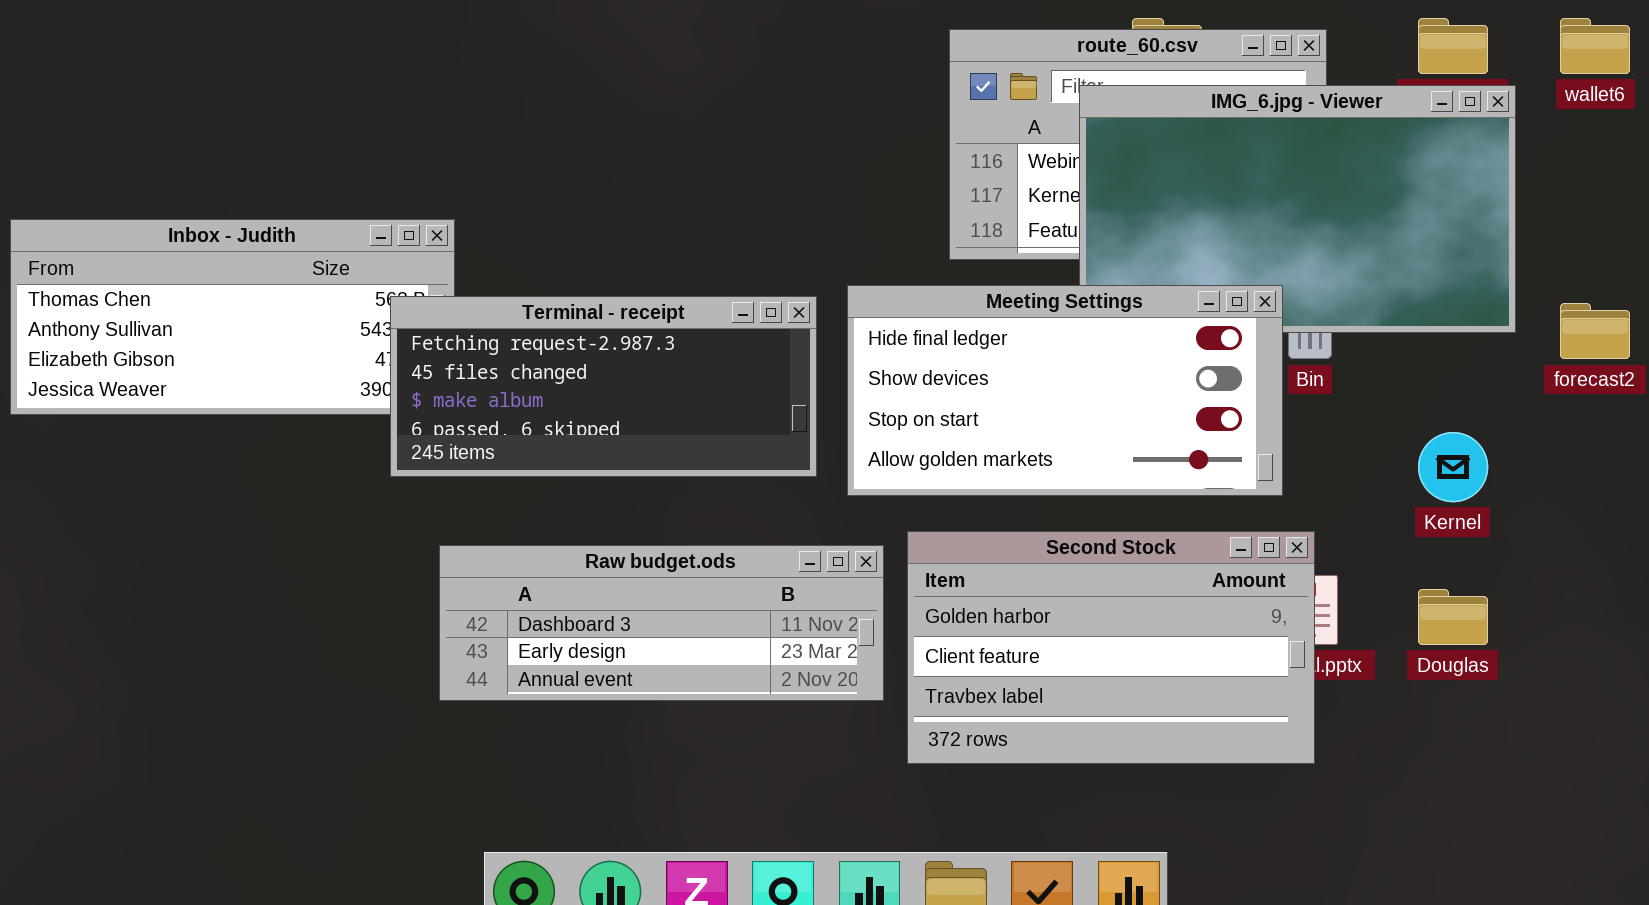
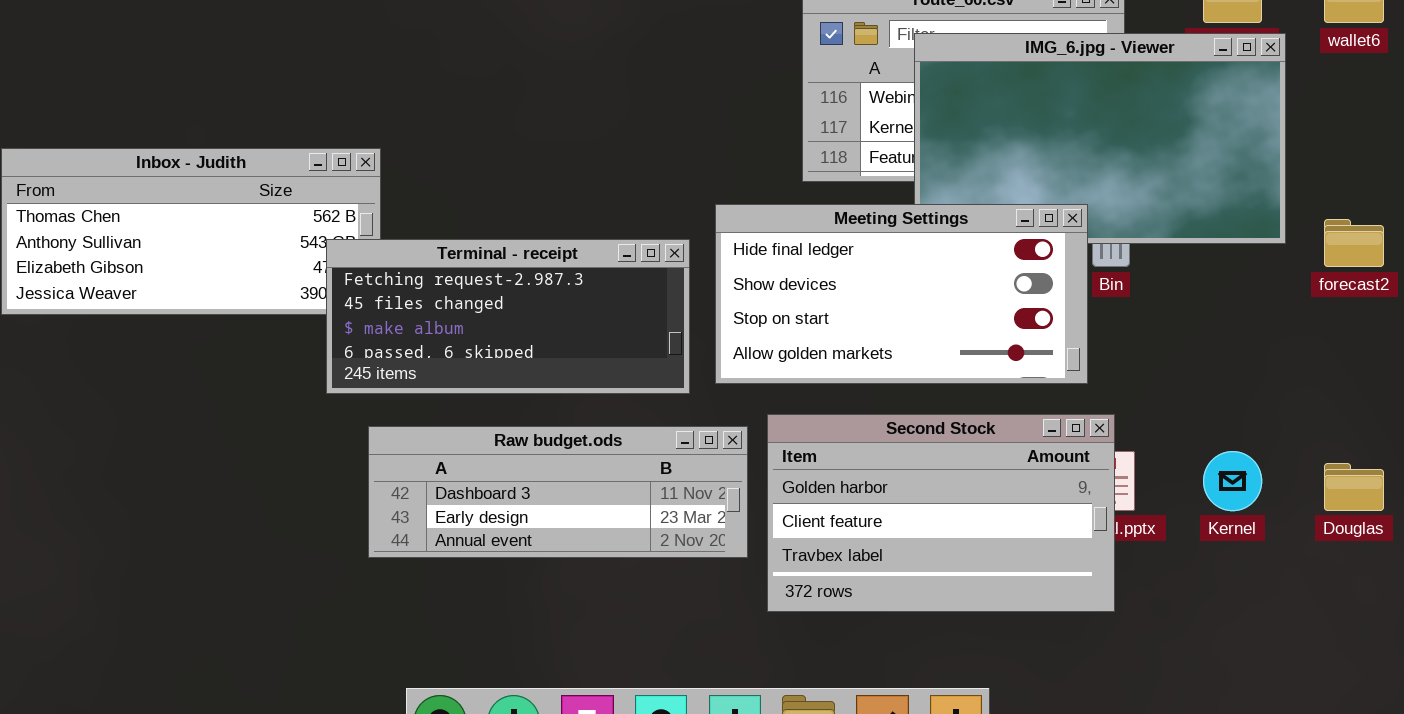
Terminal - receipt: [390,296,817,477] -> [326,239,690,394], moved
Kernel: [1418,432,1488,502] -> [1203,451,1262,511], moved
Douglas: [1418,589,1488,645] -> [1324,463,1384,511], moved

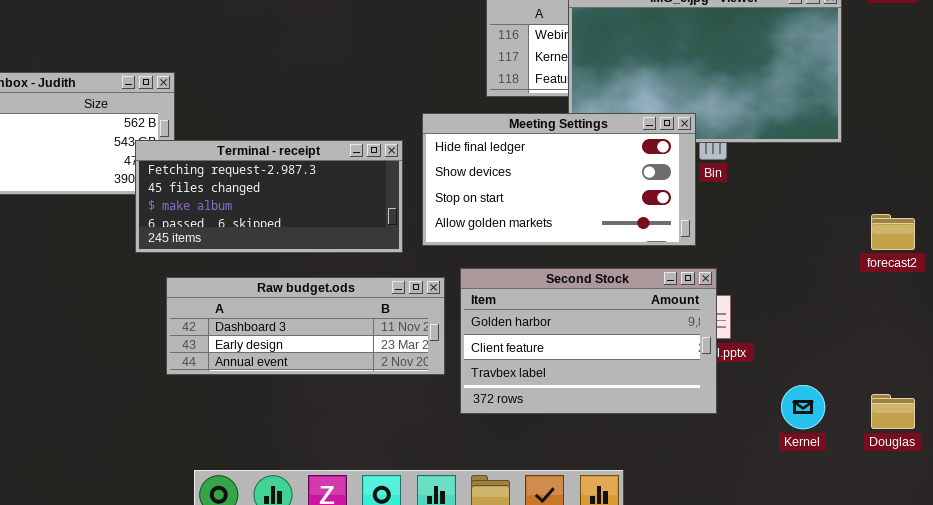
forecast2: [1324,219,1384,267] -> [871,214,915,250], moved
Kernel: [1203,451,1262,511] -> [781,385,825,429], moved
Douglas: [1324,463,1384,511] -> [871,394,915,429], moved

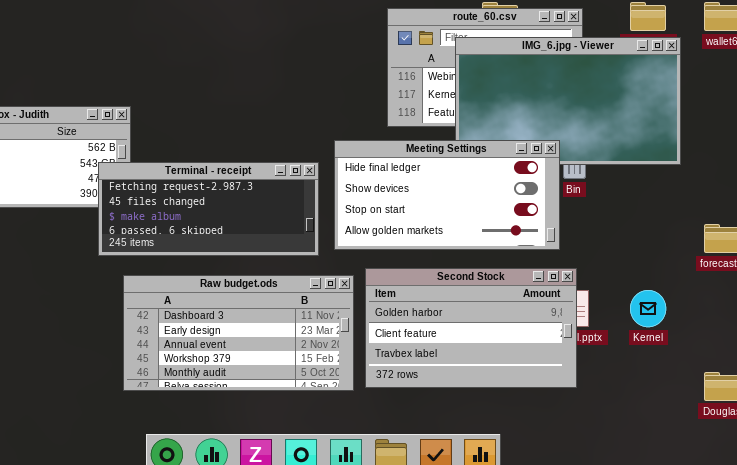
Raw budget.ods: [166,277,445,375] -> [123,275,354,391], resized
Kernel: [781,385,825,429] -> [630,290,666,327], moved

